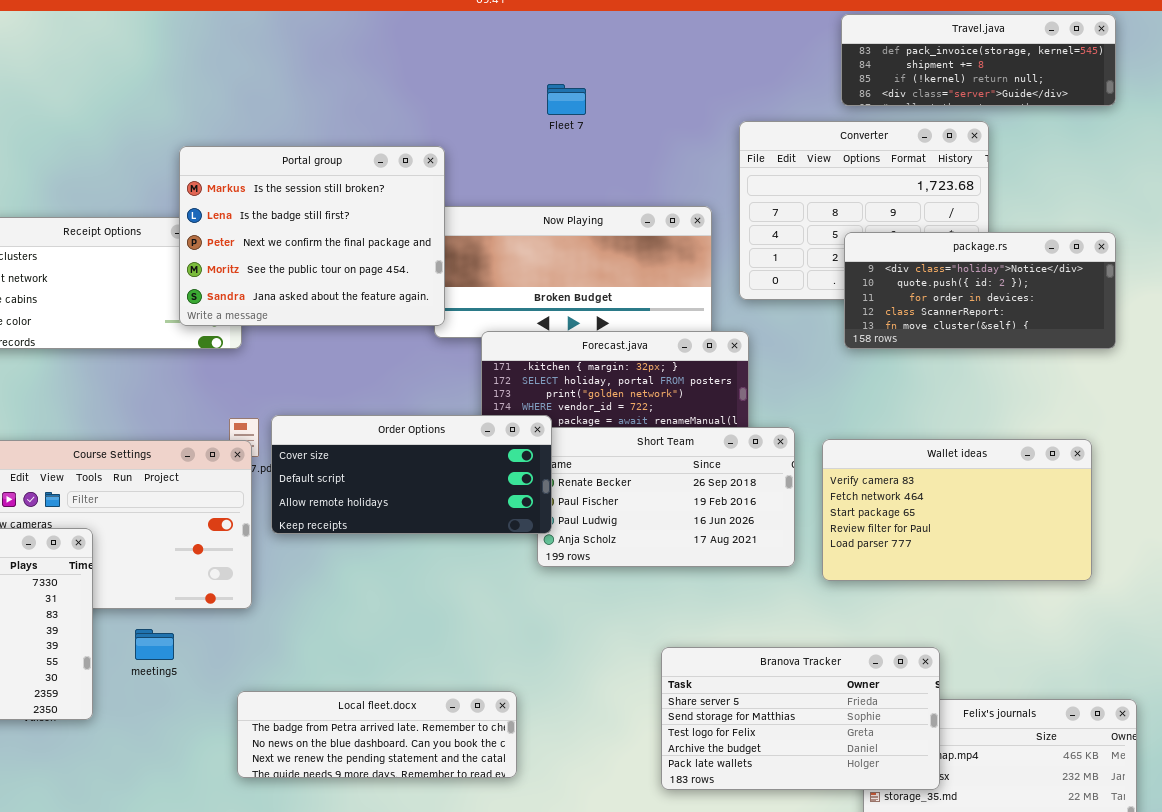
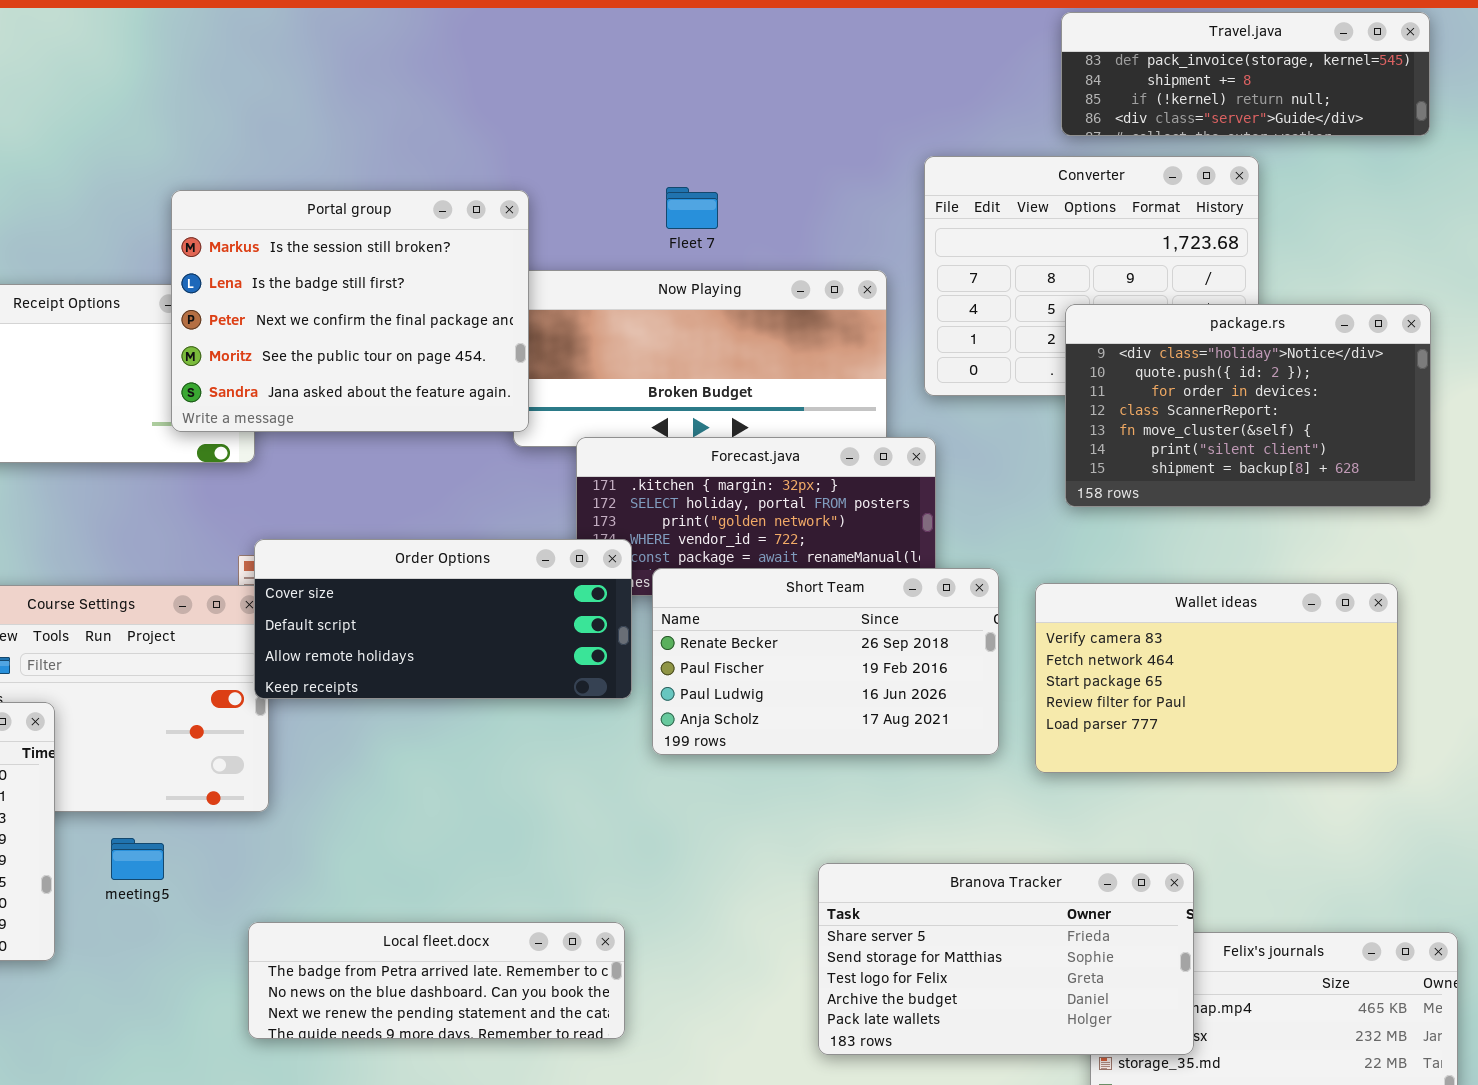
Fleet 7: [547,84,586,115] -> [666,187,718,229], moved
package.rs: [844,232,1116,349] -> [1065,304,1431,507], resized
Order Options: [271,415,552,534] -> [254,539,632,699], moved

